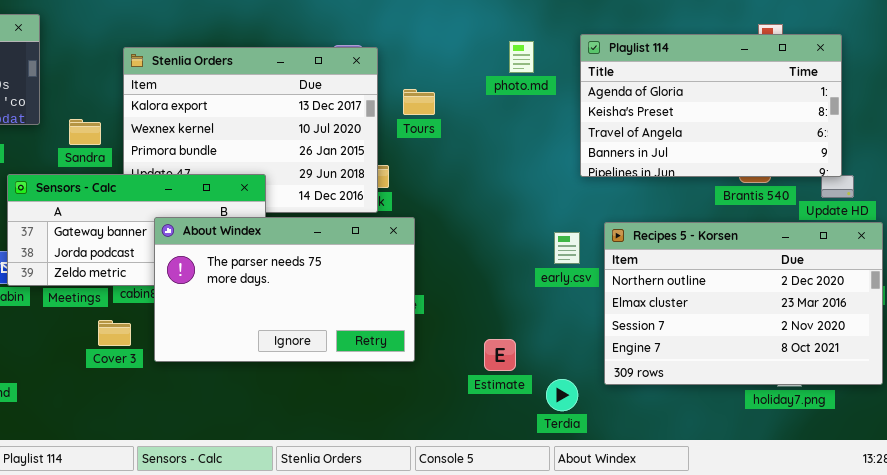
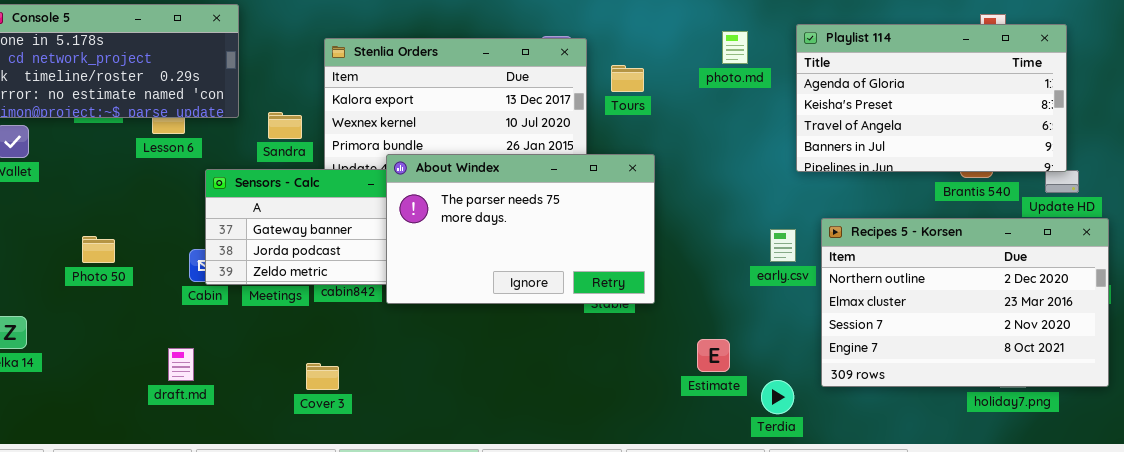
Tours: [403,89,435,115] -> [611,65,644,92], moved
About Windex: [154,217,415,362] -> [386,154,655,304], moved
Cover 3: [98,320,131,346] -> [306,363,339,390], moved

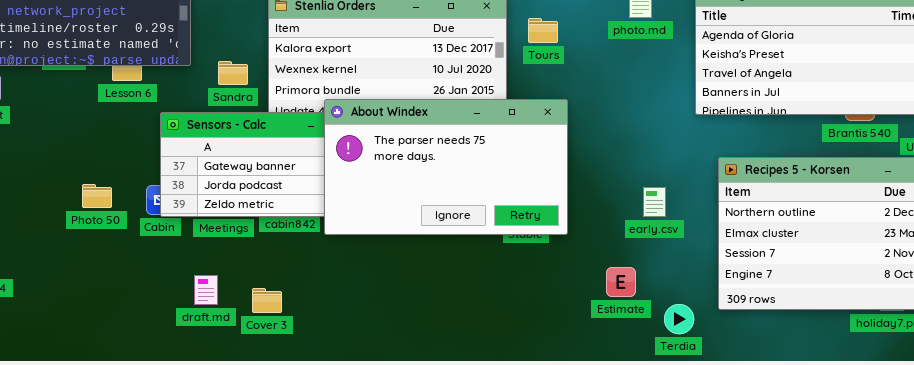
early.csv: [770,229,796,262] -> [643,187,666,217], moved
Photo 50: [82,236,115,263] -> [82,184,112,208], moved
draft.md: [168,348,194,381] -> [194,275,218,305], moved

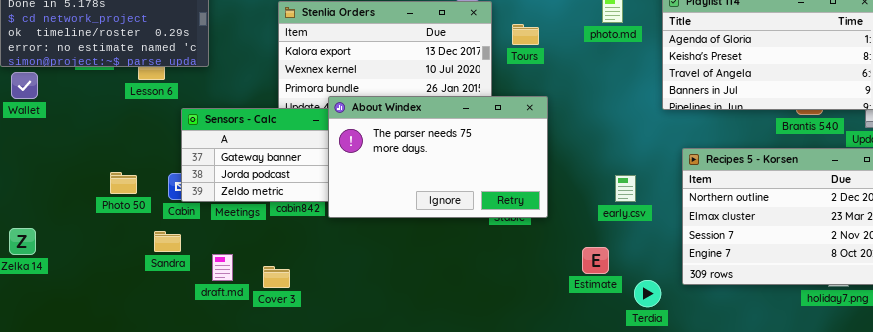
Sandra: [218,61,248,85] -> [154,231,181,252], moved

